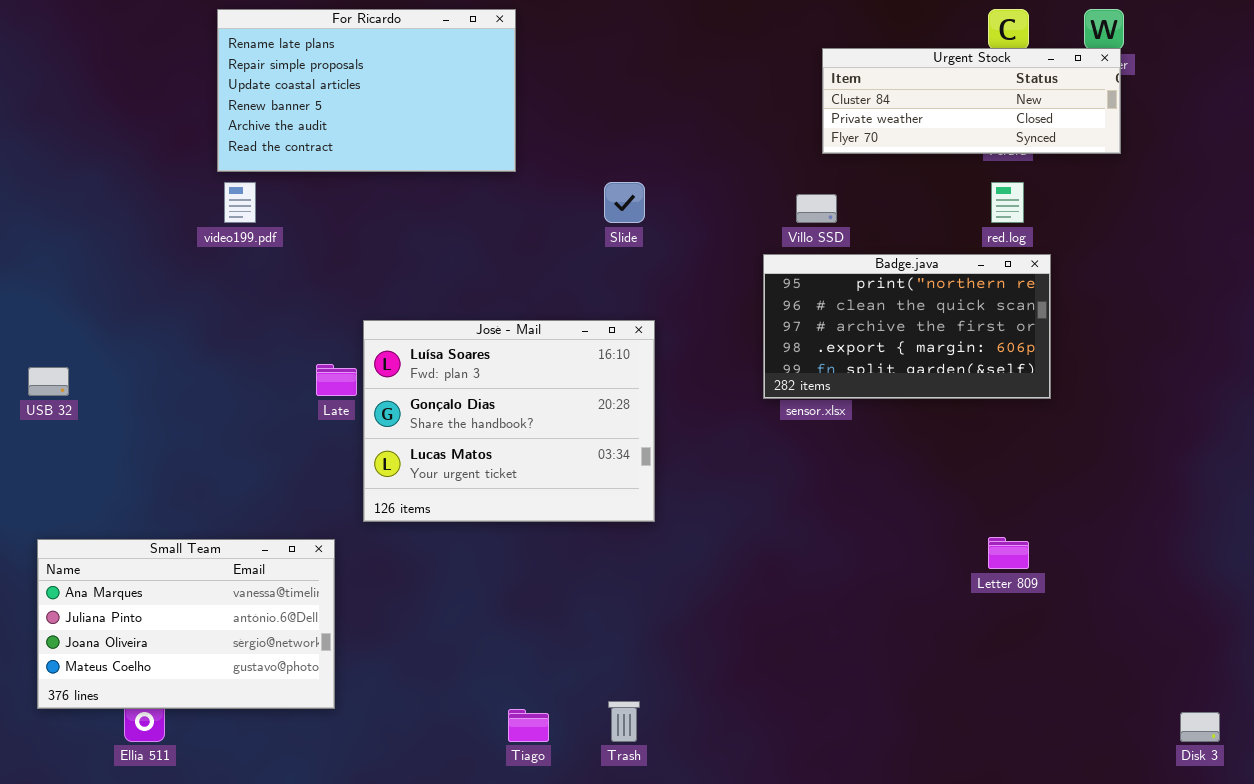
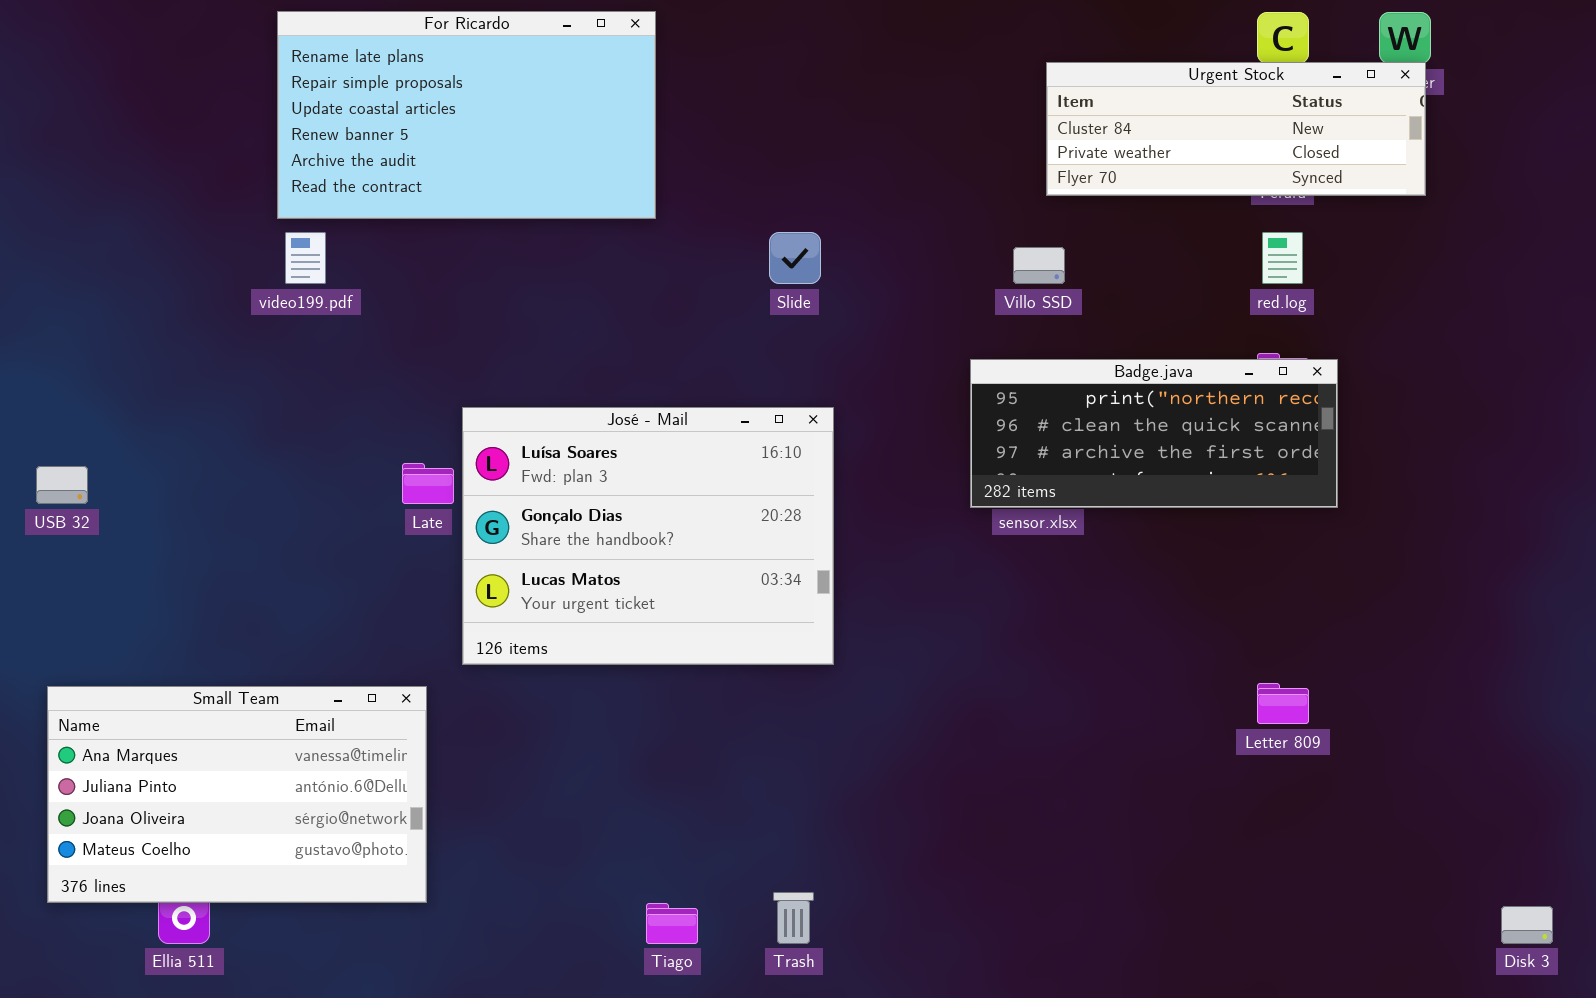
Badge.java: [763,254,1051,399] -> [970,359,1338,508], resized

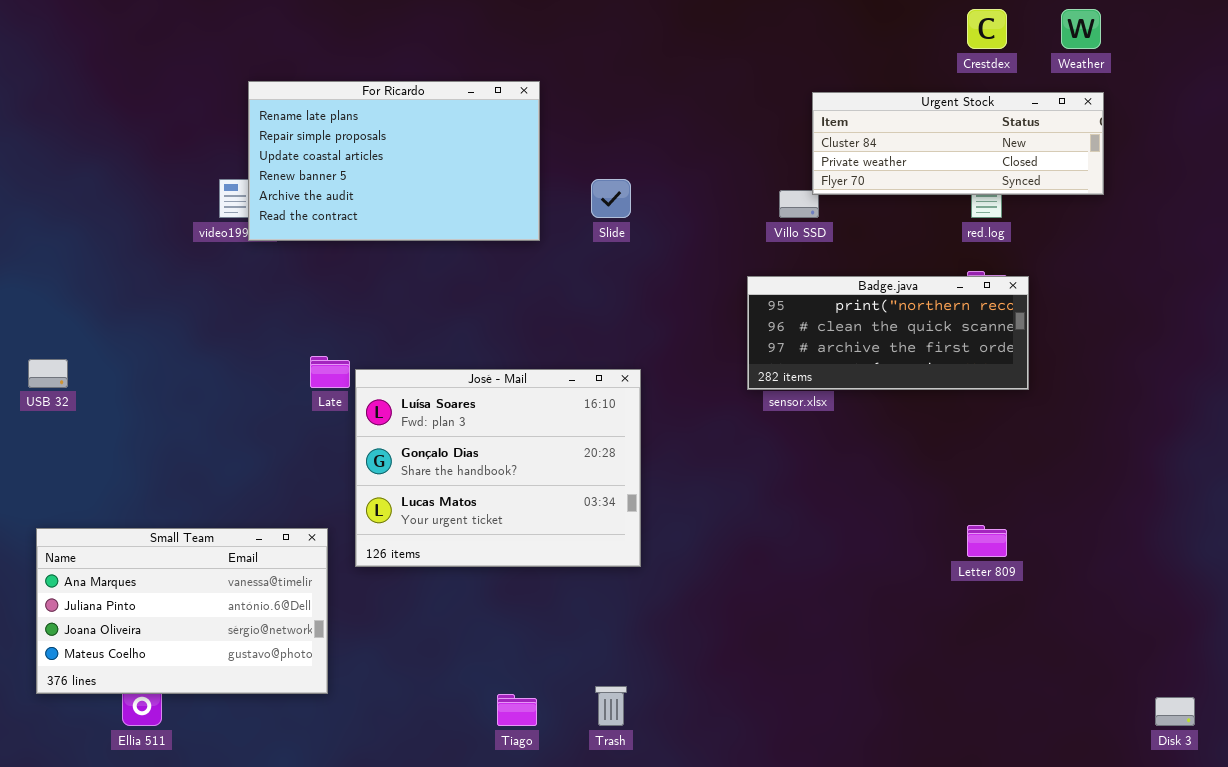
For Ricardo: [277,11,656,219] -> [248,81,540,241], moved
Urgent Stock: [1046,62,1426,196] -> [812,92,1104,195], moved
José - Mail: [462,407,834,665] -> [355,369,641,567], moved

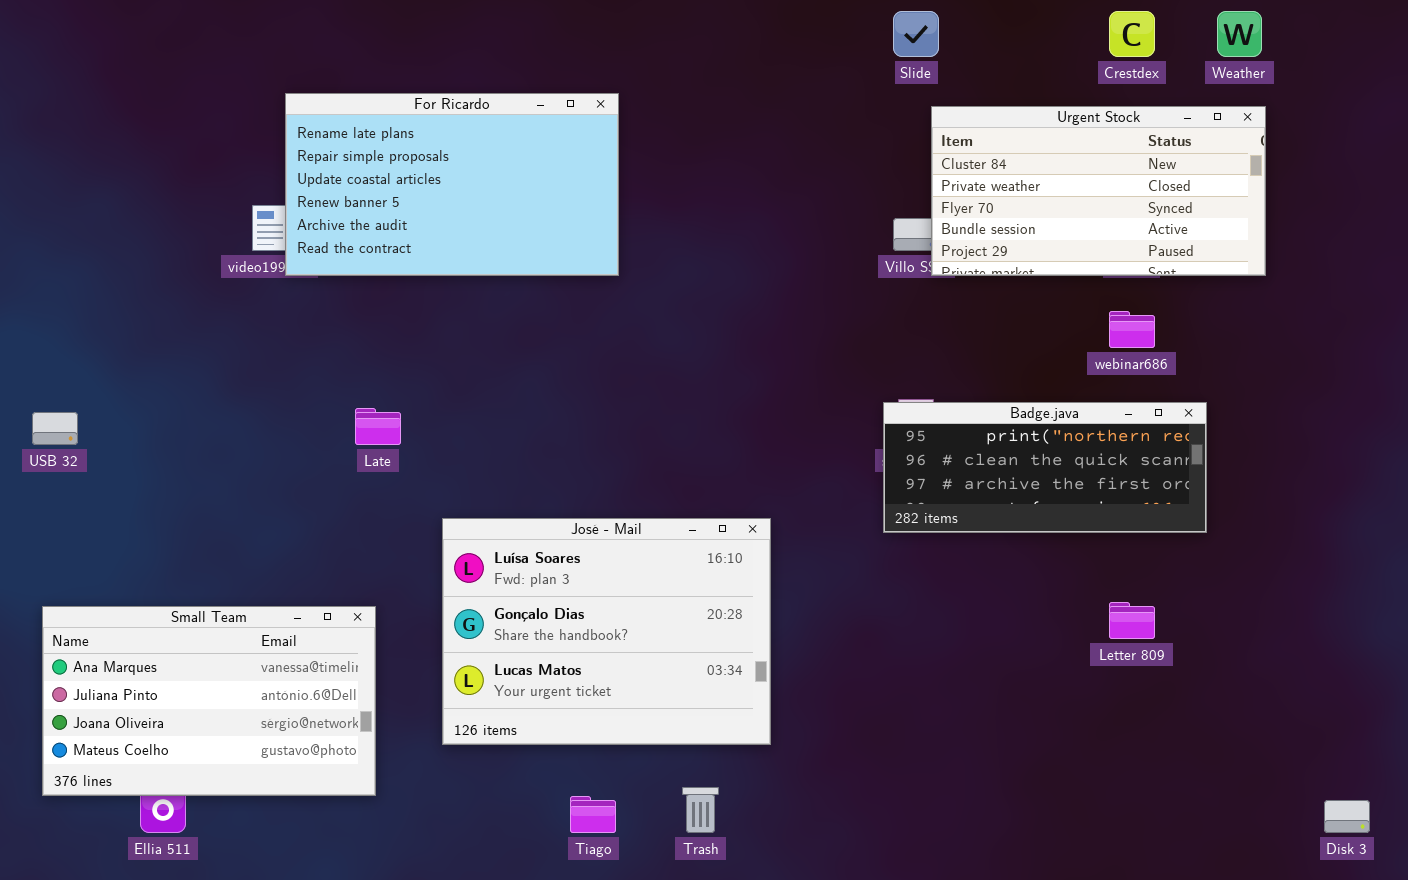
Urgent Stock: [812,92,1104,195] -> [931,106,1266,276], resized
Slide: [591,179,631,218] -> [893,11,939,57], moved
Badge.java: [747,276,1029,390] -> [883,402,1207,533], moved
José - Mail: [355,369,641,567] -> [442,518,771,745], moved

